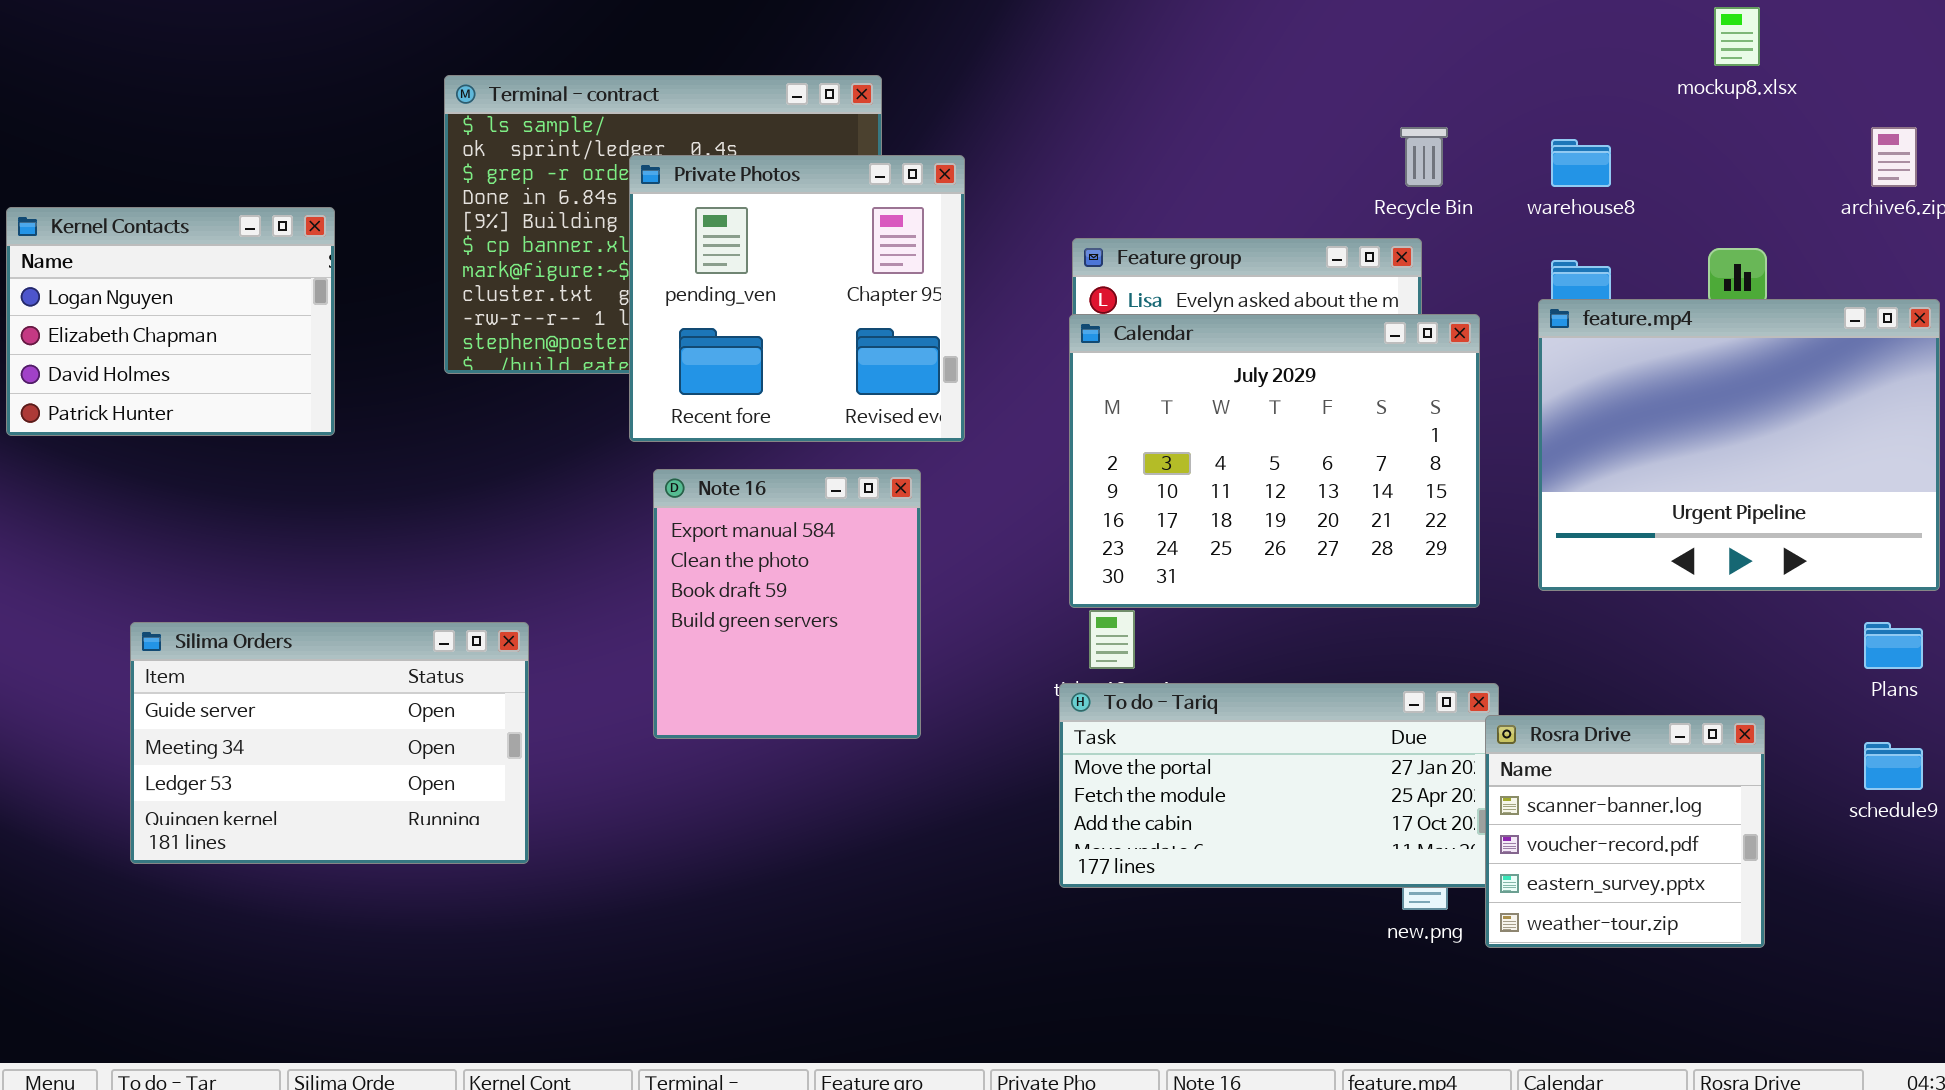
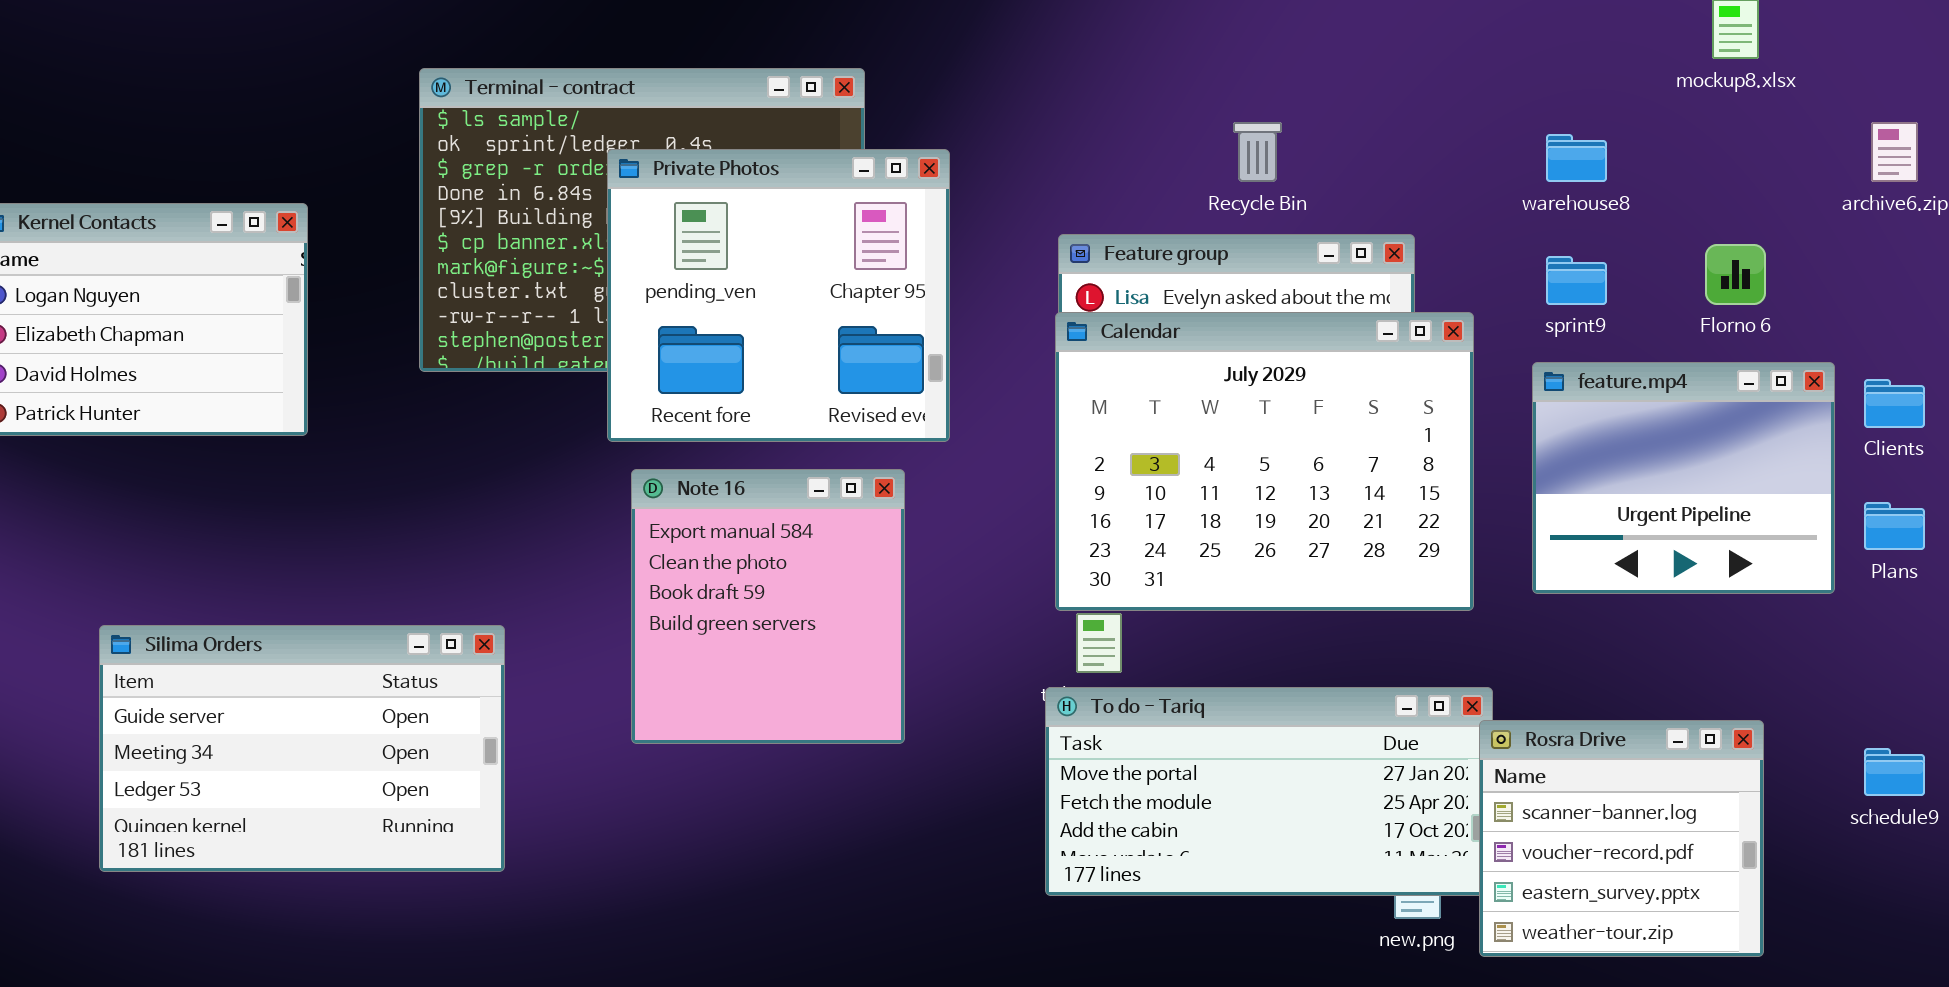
Recycle Bin: [1400,127,1448,187] -> [1233,122,1282,182], moved
feature.mp4: [1538,299,1940,591] -> [1532,362,1835,594], resized
Plans: [1864,622,1923,669] -> [1864,502,1925,550], moved

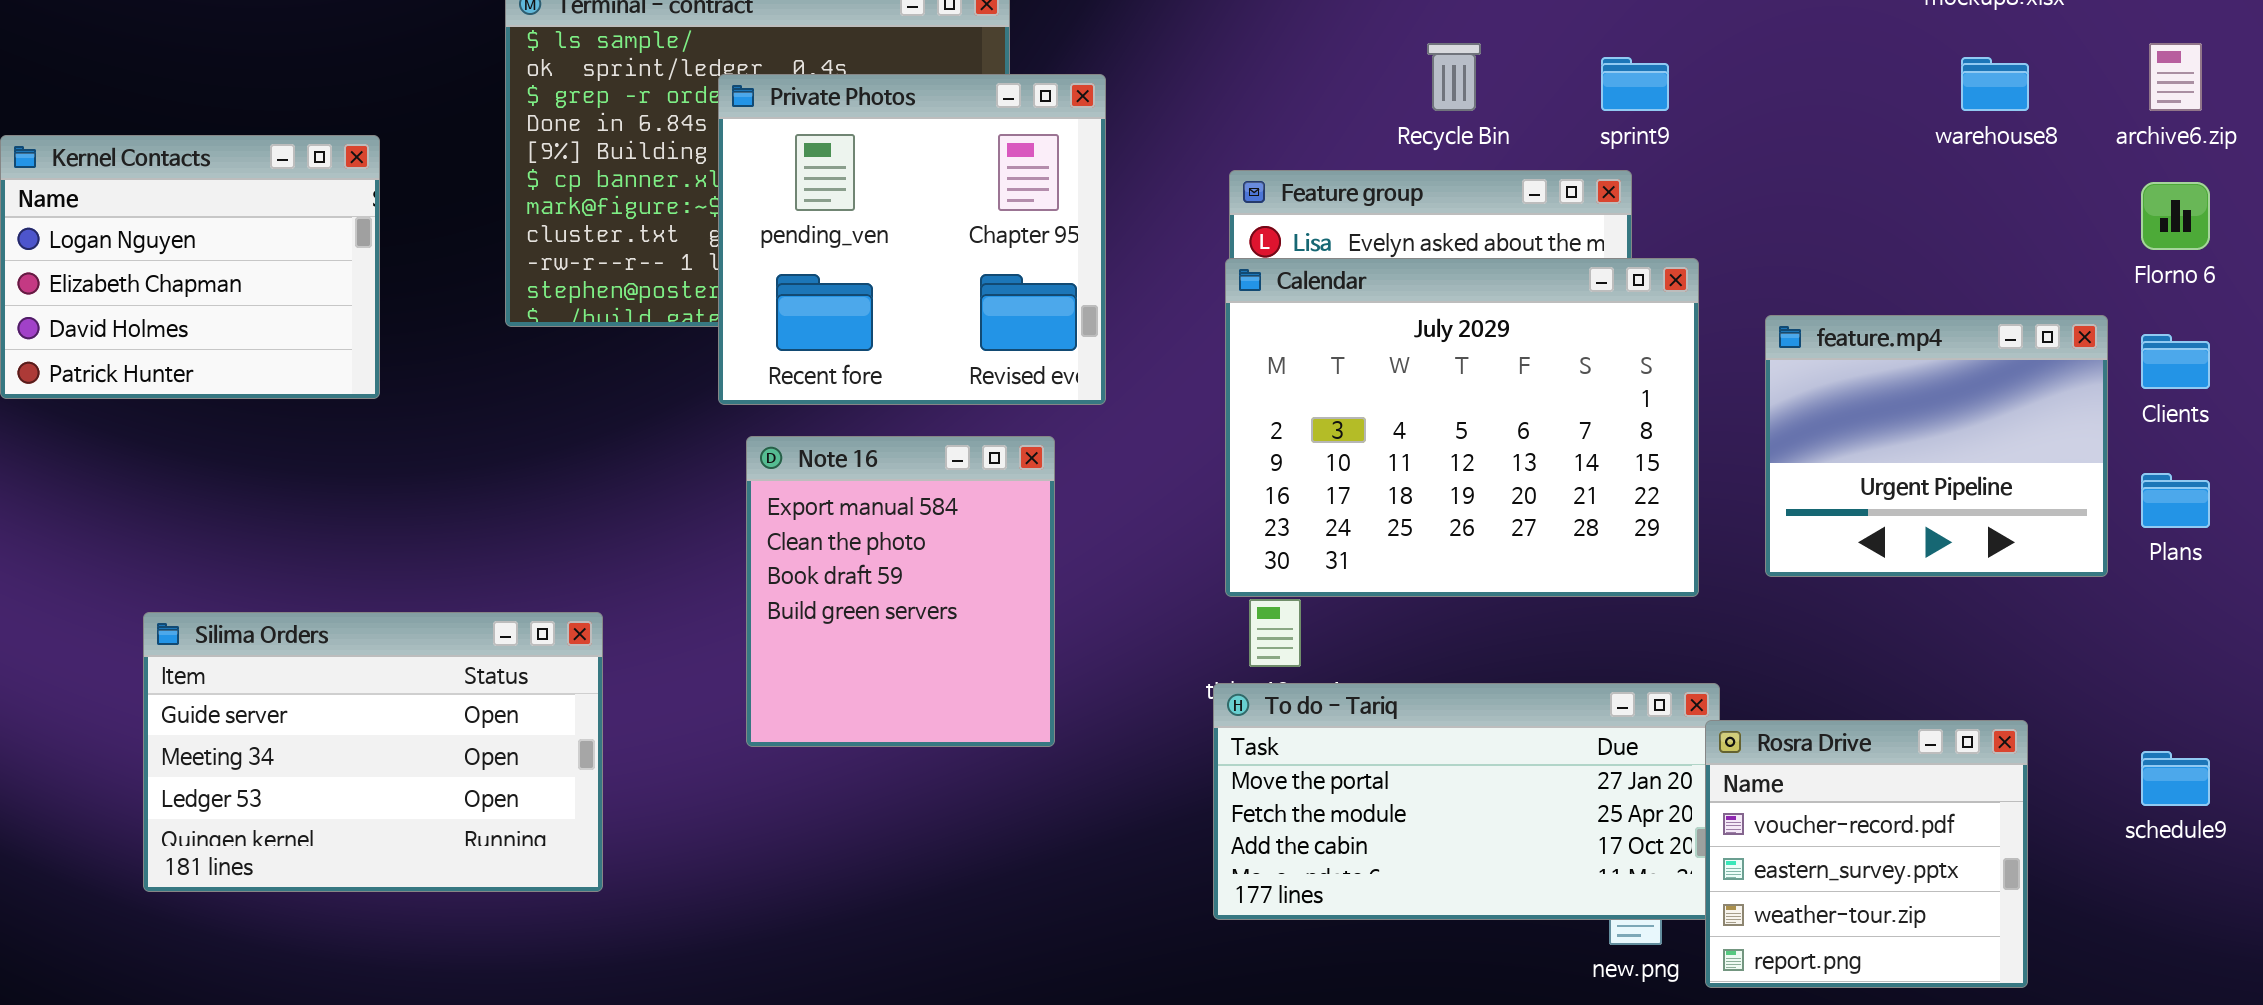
warehouse8: [1546,134,1607,182] -> [1961,57,2029,111], moved
Florno 6: [1705,244,1766,305] -> [2141,182,2210,250], moved
sprint9: [1546,256,1607,305] -> [1601,57,1669,111], moved
Rosra Drive: [1479,720,1764,957] -> [1705,720,2028,988], scrolled down 1 row

